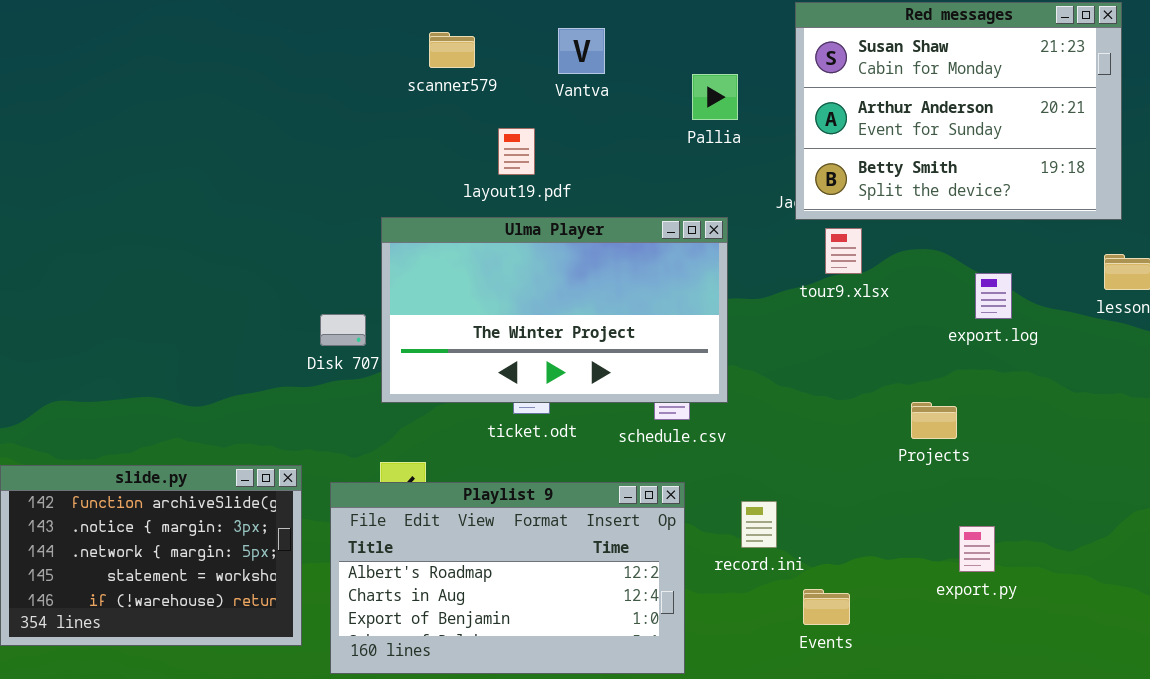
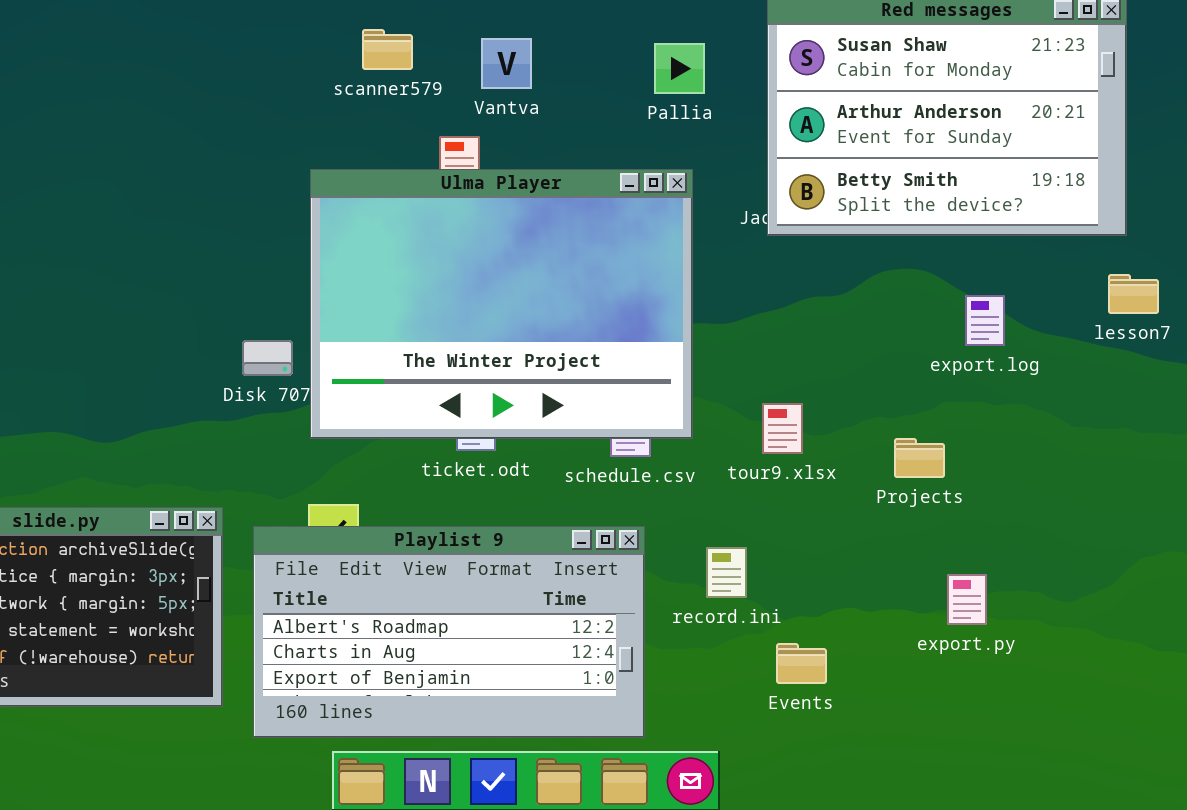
Vantva: [558,28,605,74] -> [481,38,532,89], moved
Pallia: [692,74,738,120] -> [654,43,705,94], moved
Ulma Player: [381,217,728,403] -> [310,169,693,439], resized
tour9.xlsx: [825,228,862,274] -> [762,403,803,454], moved

